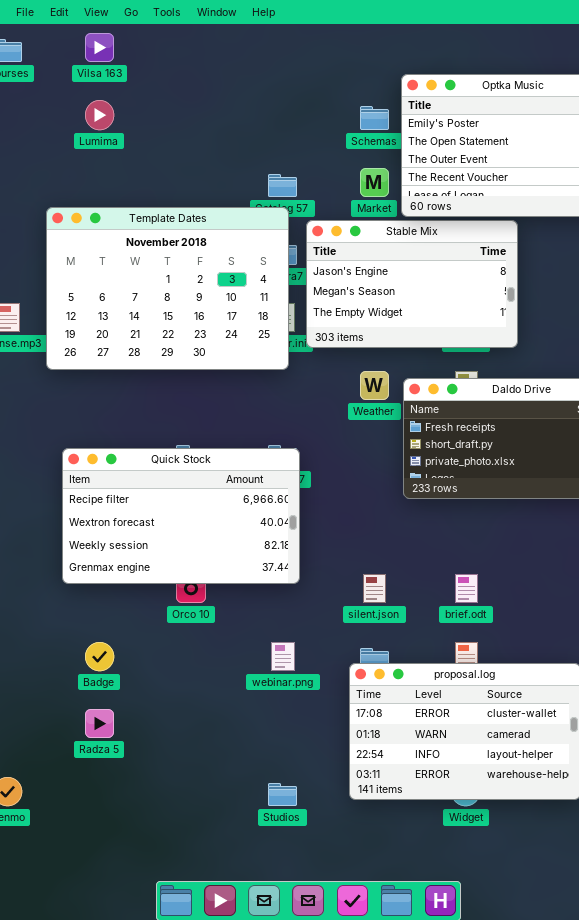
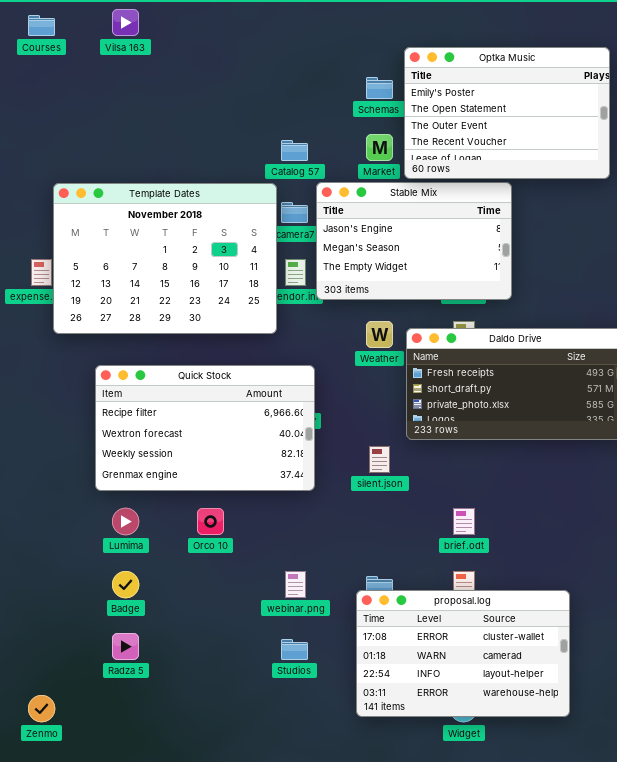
Lumima: [85,100,114,130] -> [112,508,139,535], moved
Template Dates: [46,207,289,370] -> [53,183,277,334], moved
Quick Stock: [62,448,300,584] -> [95,365,315,491], moved
silent.json: [363,574,386,603] -> [369,446,390,473], moved
Studios: [268,783,297,806] -> [281,639,308,660], moved

